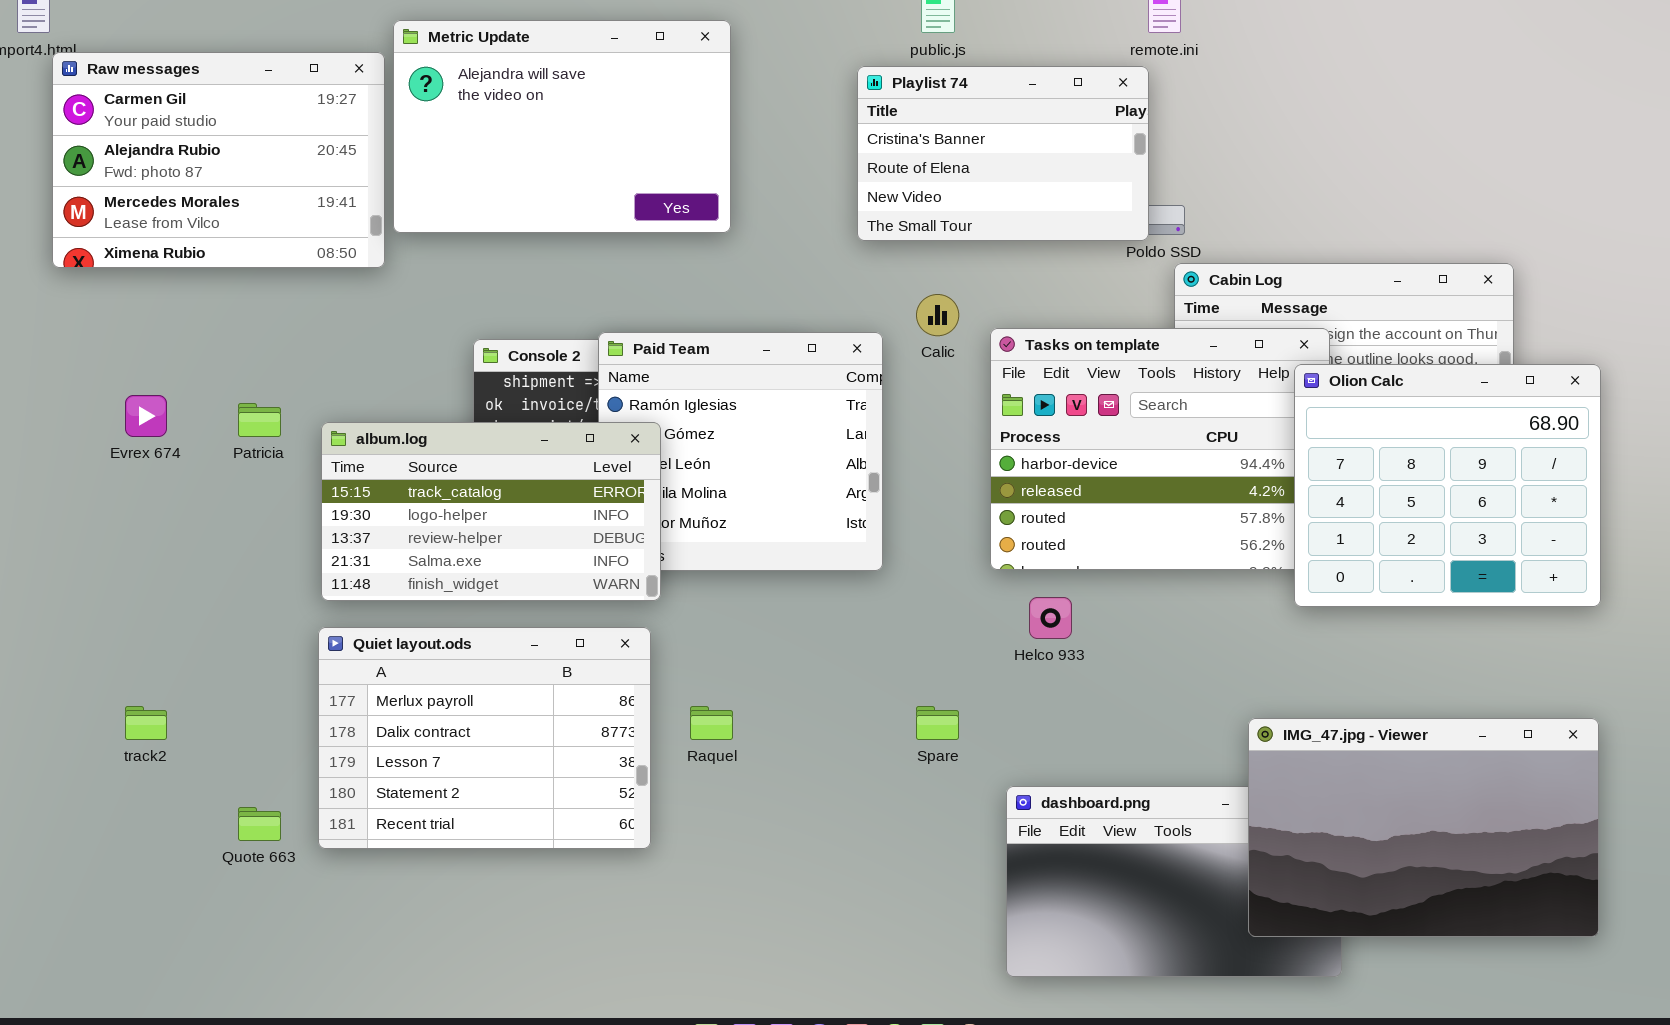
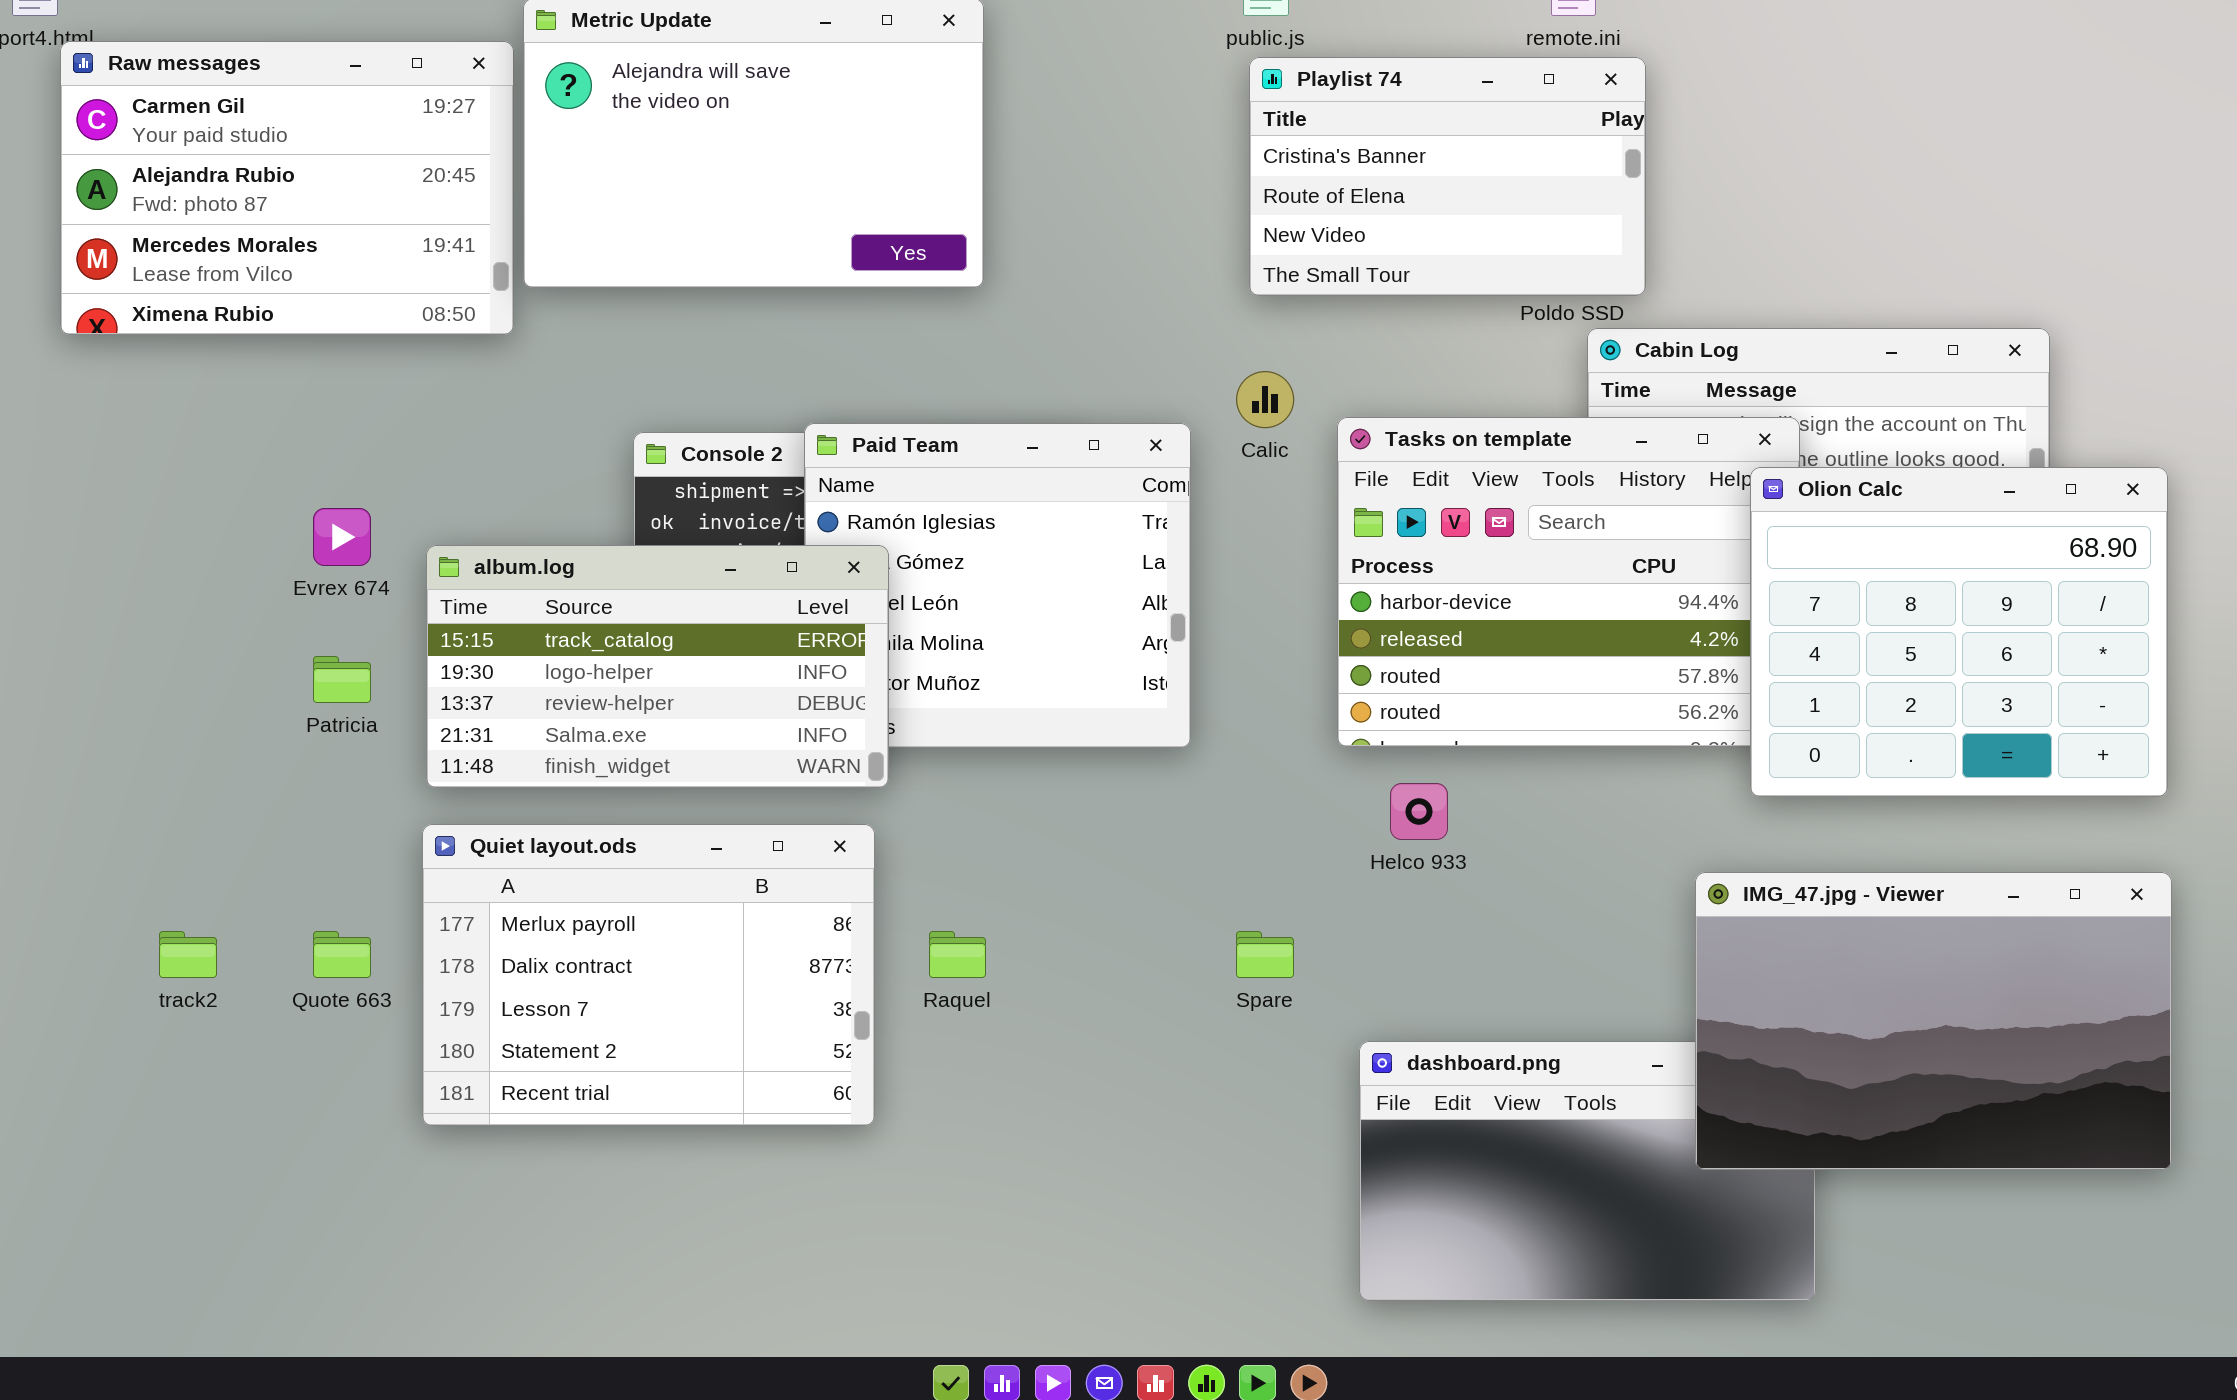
Playlist 74: [857,66,1149,241] -> [1249,57,1646,296], moved
Evrex 674: [125,395,167,437] -> [313,508,371,566], moved
Patricia: [238,403,281,437] -> [313,656,371,703], moved
IMG_47.jpg - Viewer: [1248,718,1599,937] -> [1695,872,2172,1170], moved
Quote 663: [238,807,281,841] -> [313,931,371,978], moved

